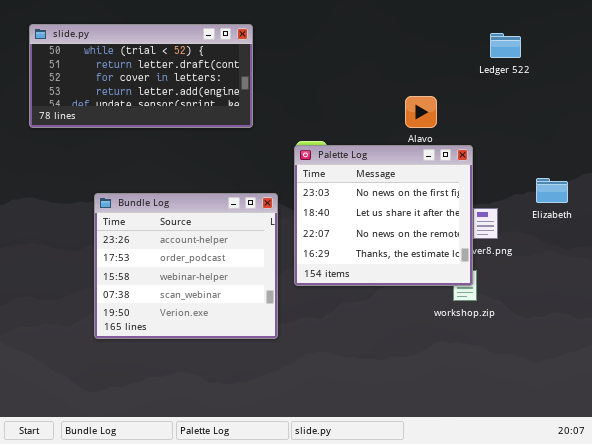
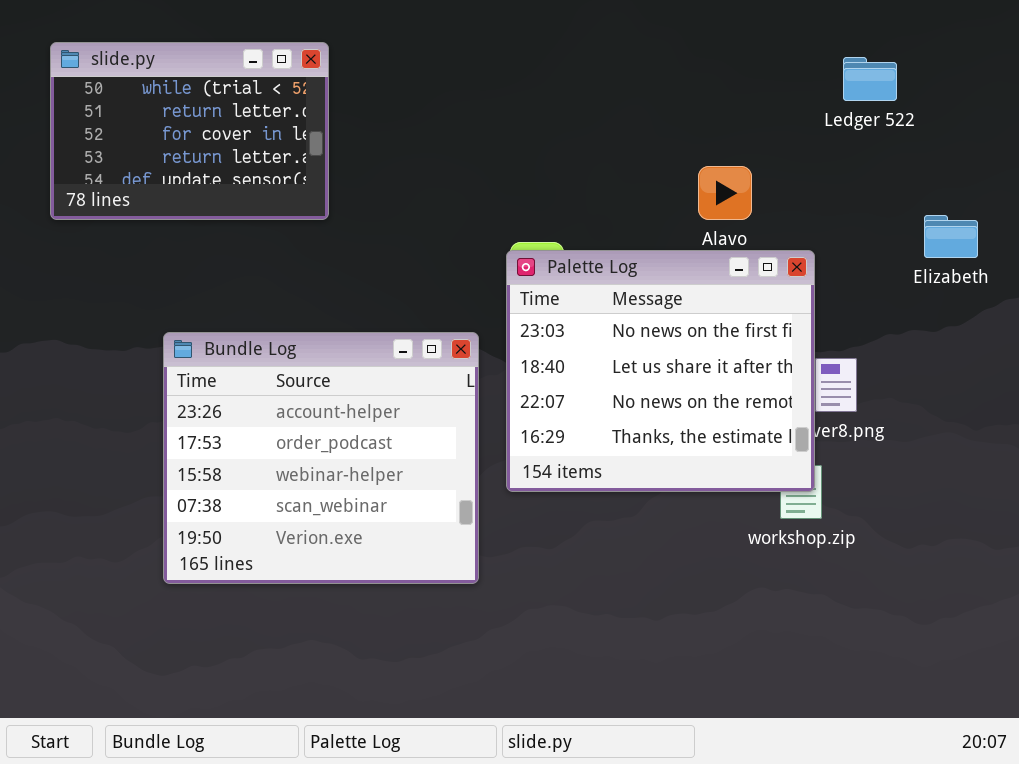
slide.py: [29,24,253,128] -> [50,42,329,220], resized
Elizabeth: [536,178,568,203] -> [924,215,978,258], moved

